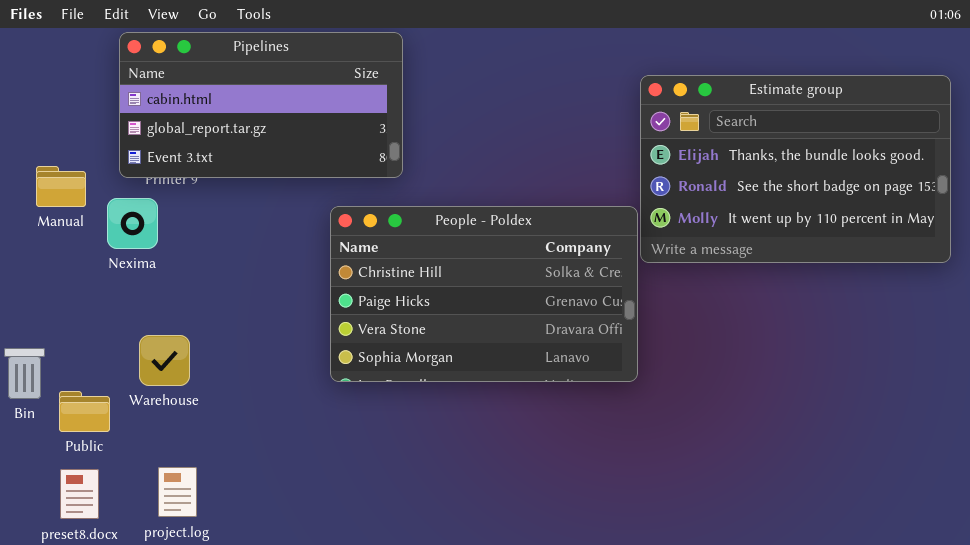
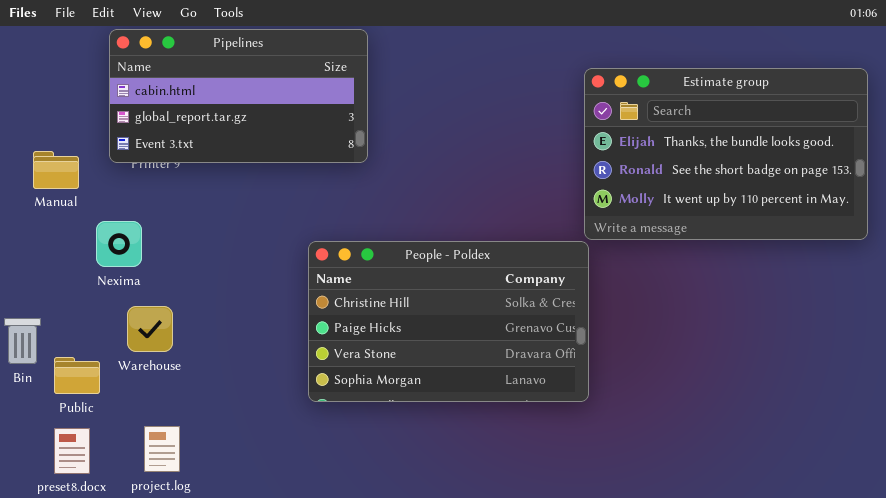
Nexima: [107,198,158,249] -> [96,221,142,267], moved
People - Poldex: [330,206,638,382] -> [308,241,589,402], moved

